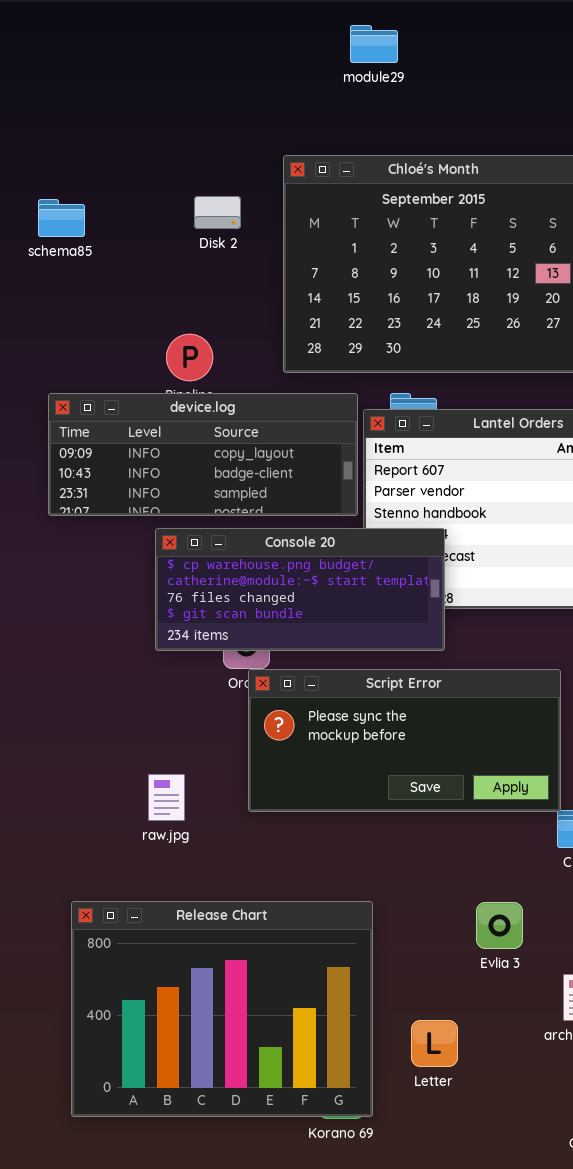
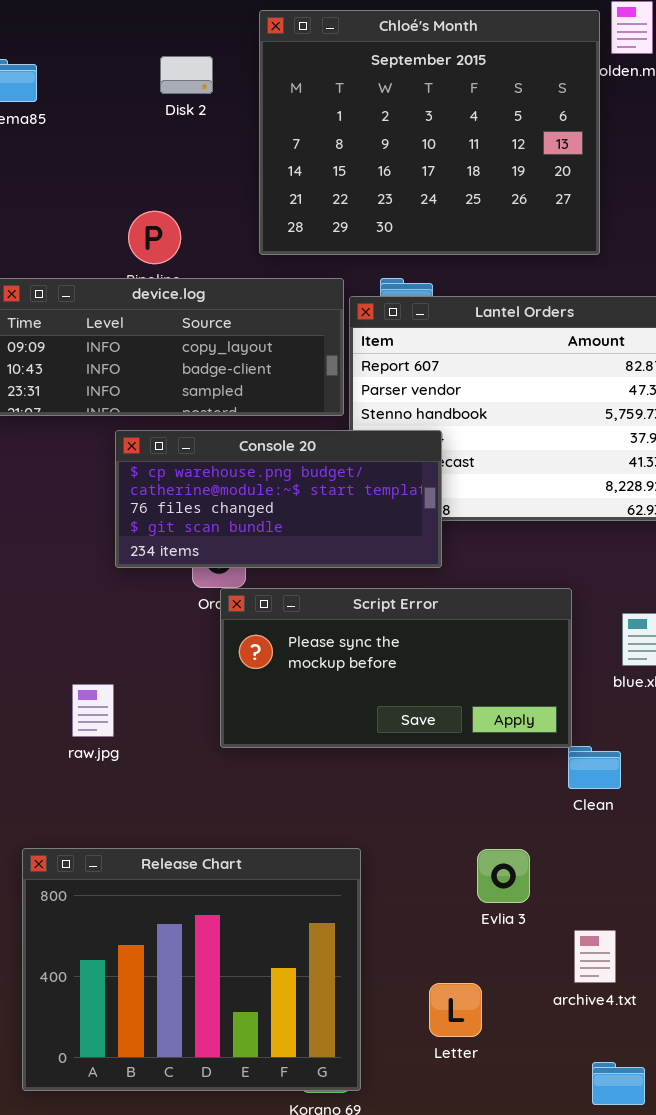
raw.jpg: [148,774,185,821] -> [72,684,114,737], moved
Letter: [411,1020,458,1067] -> [429,983,482,1037], moved

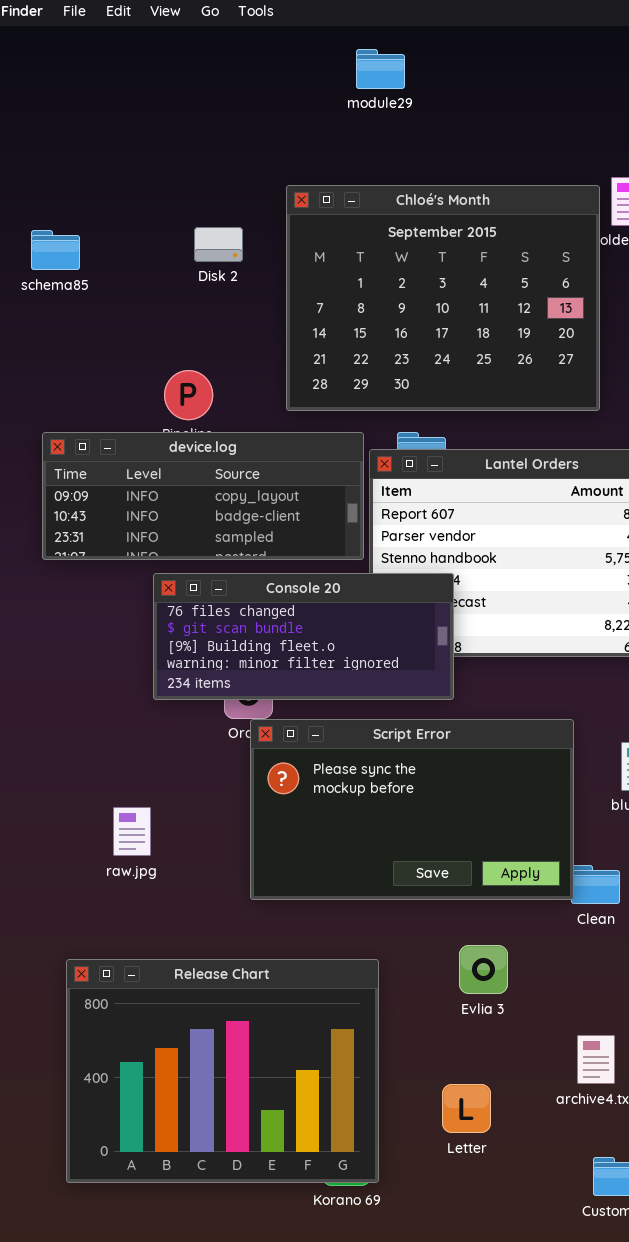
Console 20: [115,430,442,568] -> [153,573,454,700], scrolled down 2 rows
Script Error: [220,588,572,748] -> [250,719,574,900], resized
Evlia 3: [477,849,530,903] -> [459,945,508,994], moved

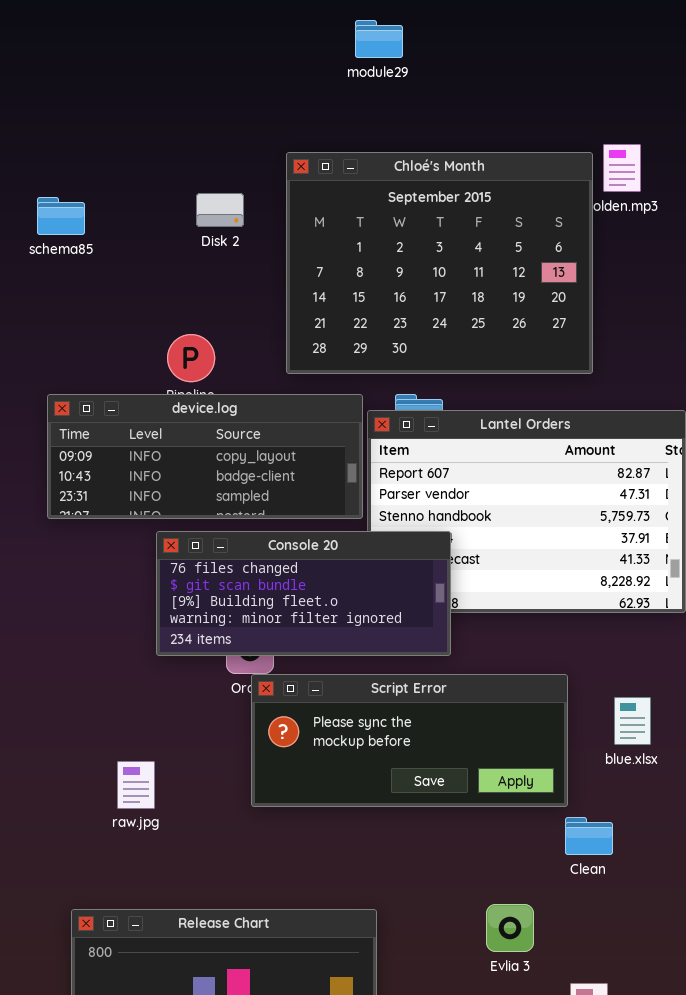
Script Error: [250,719,574,900] -> [251,674,568,807], resized
Evlia 3: [459,945,508,994] -> [486,904,534,952], moved

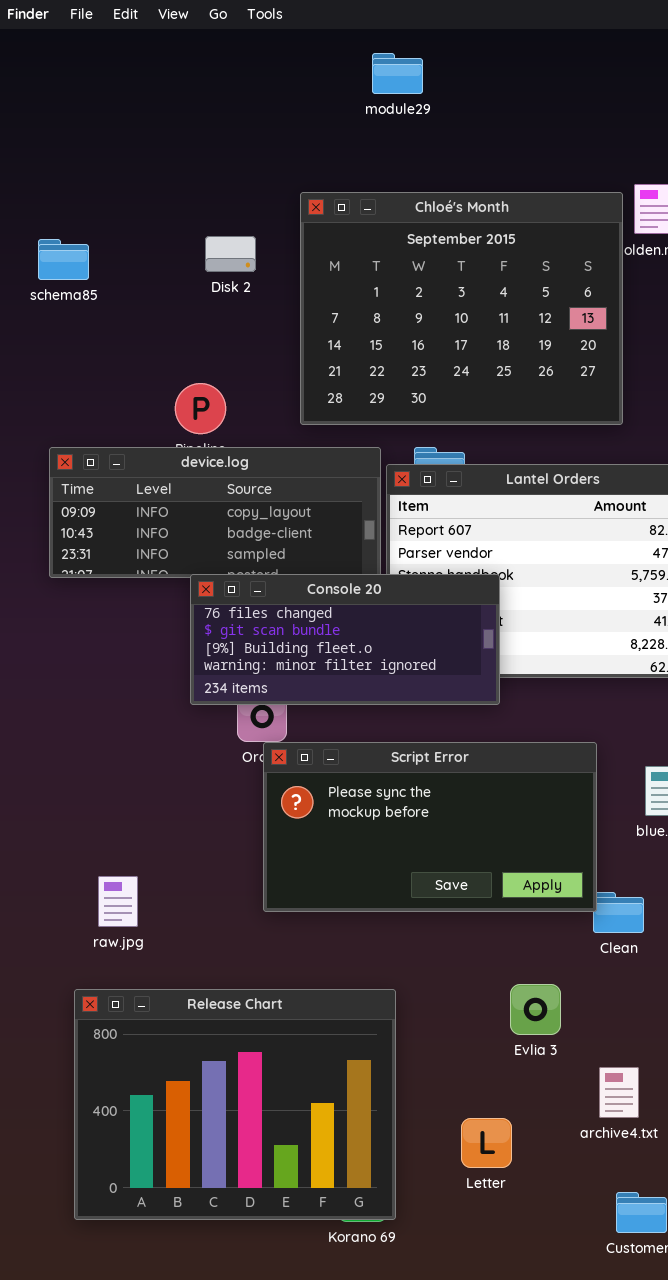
Console 20: [156,531,451,656] -> [190,574,500,705], moved
Script Error: [251,674,568,807] -> [263,742,597,912], resized
raw.jpg: [117,761,155,809] -> [98,876,138,927], moved

